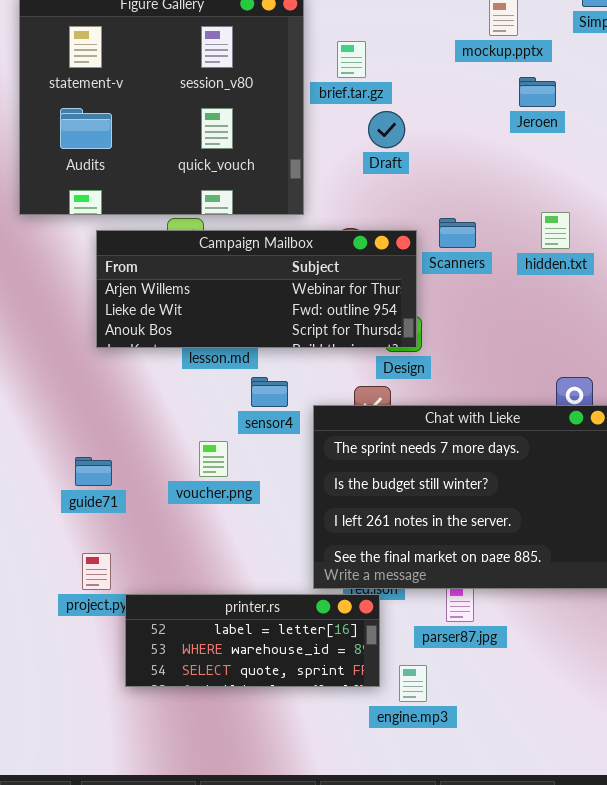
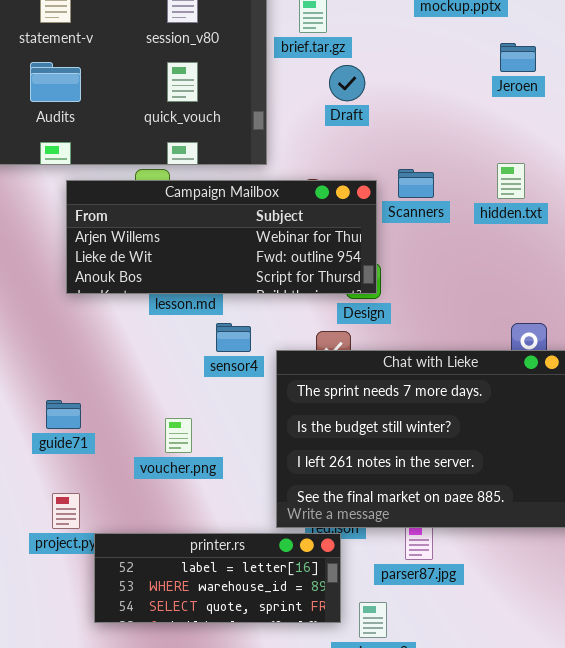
Jeroen: [519,77,556,107] -> [500,43,536,72], moved
voucher.png: [199,441,228,477] -> [165,418,192,453], moved

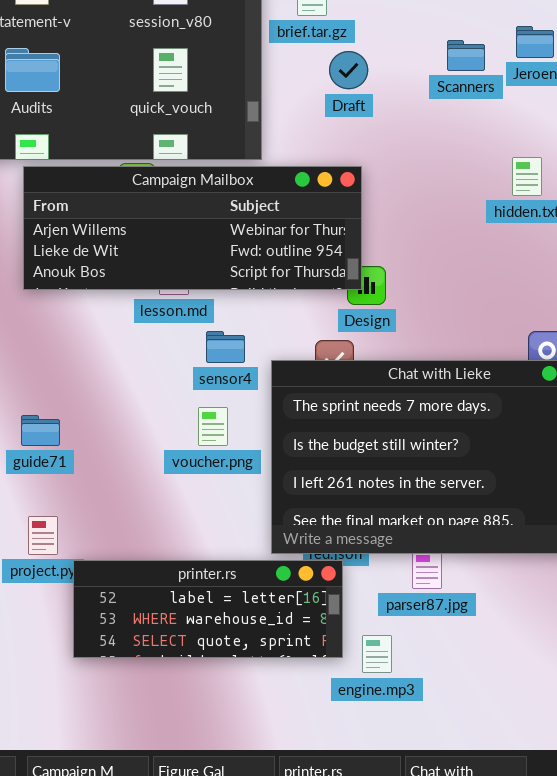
Scanners: [398,169,434,198] -> [447,40,485,71], moved
Campaign Mailbox: [66,180,377,294] -> [23,166,362,290], moved
voucher.png: [165,418,192,453] -> [198,407,228,446], moved

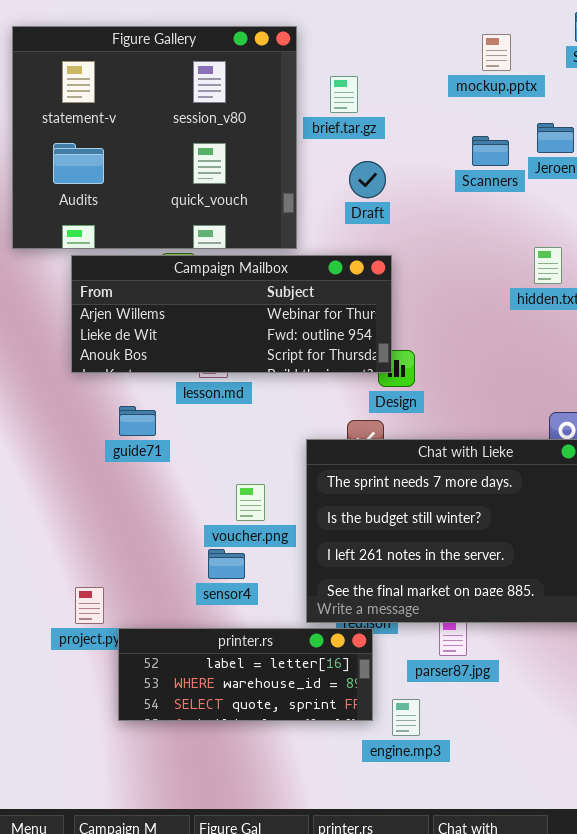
Draft: [329,51,368,89] -> [349,161,386,198], moved
sensor4: [206,331,245,363] -> [208,549,245,579], moved
guide71: [21,415,60,446] -> [119,406,156,436], moved

